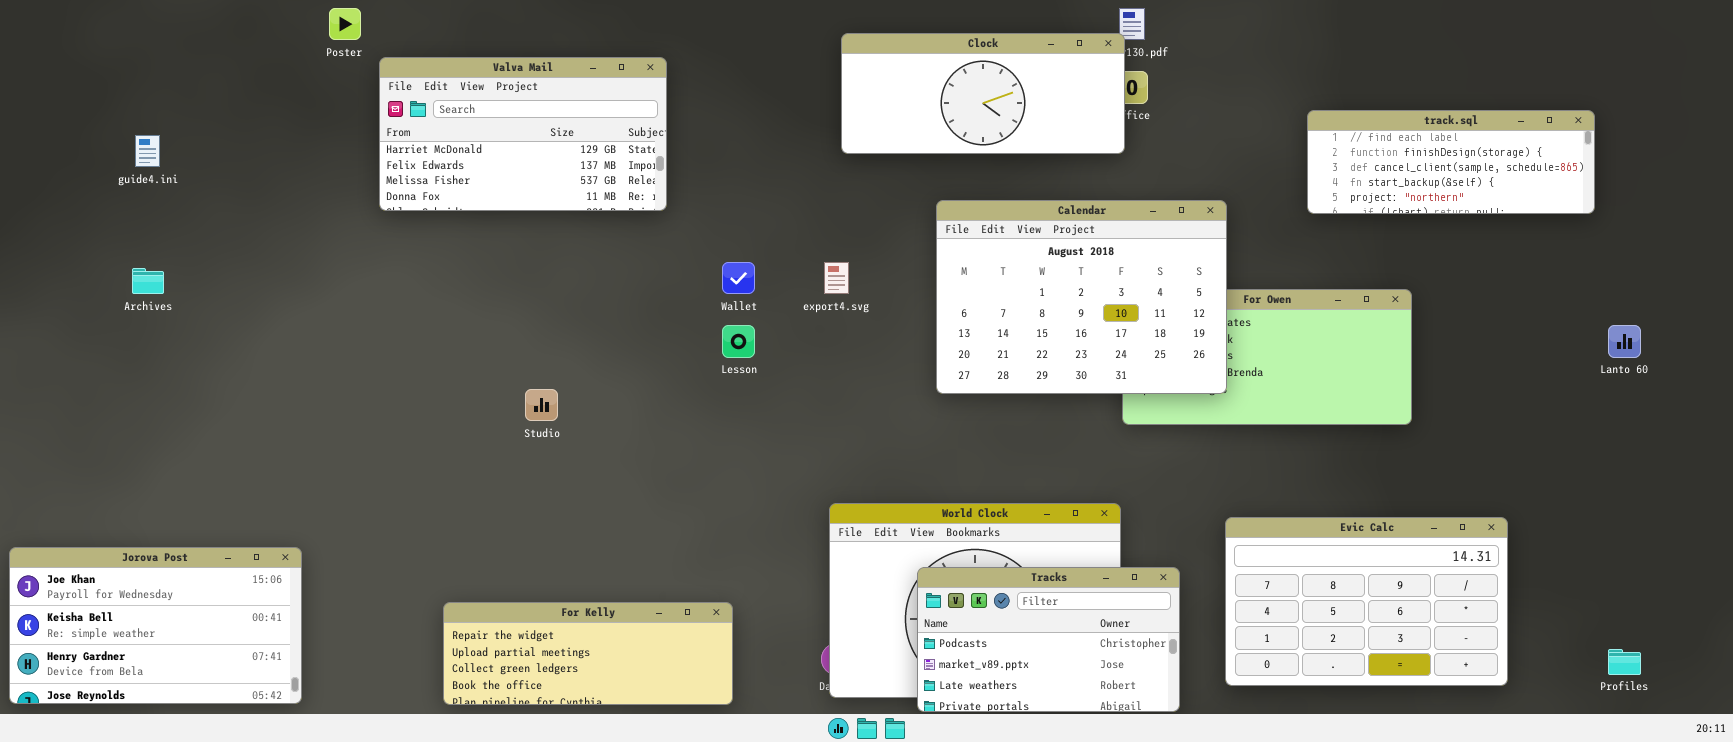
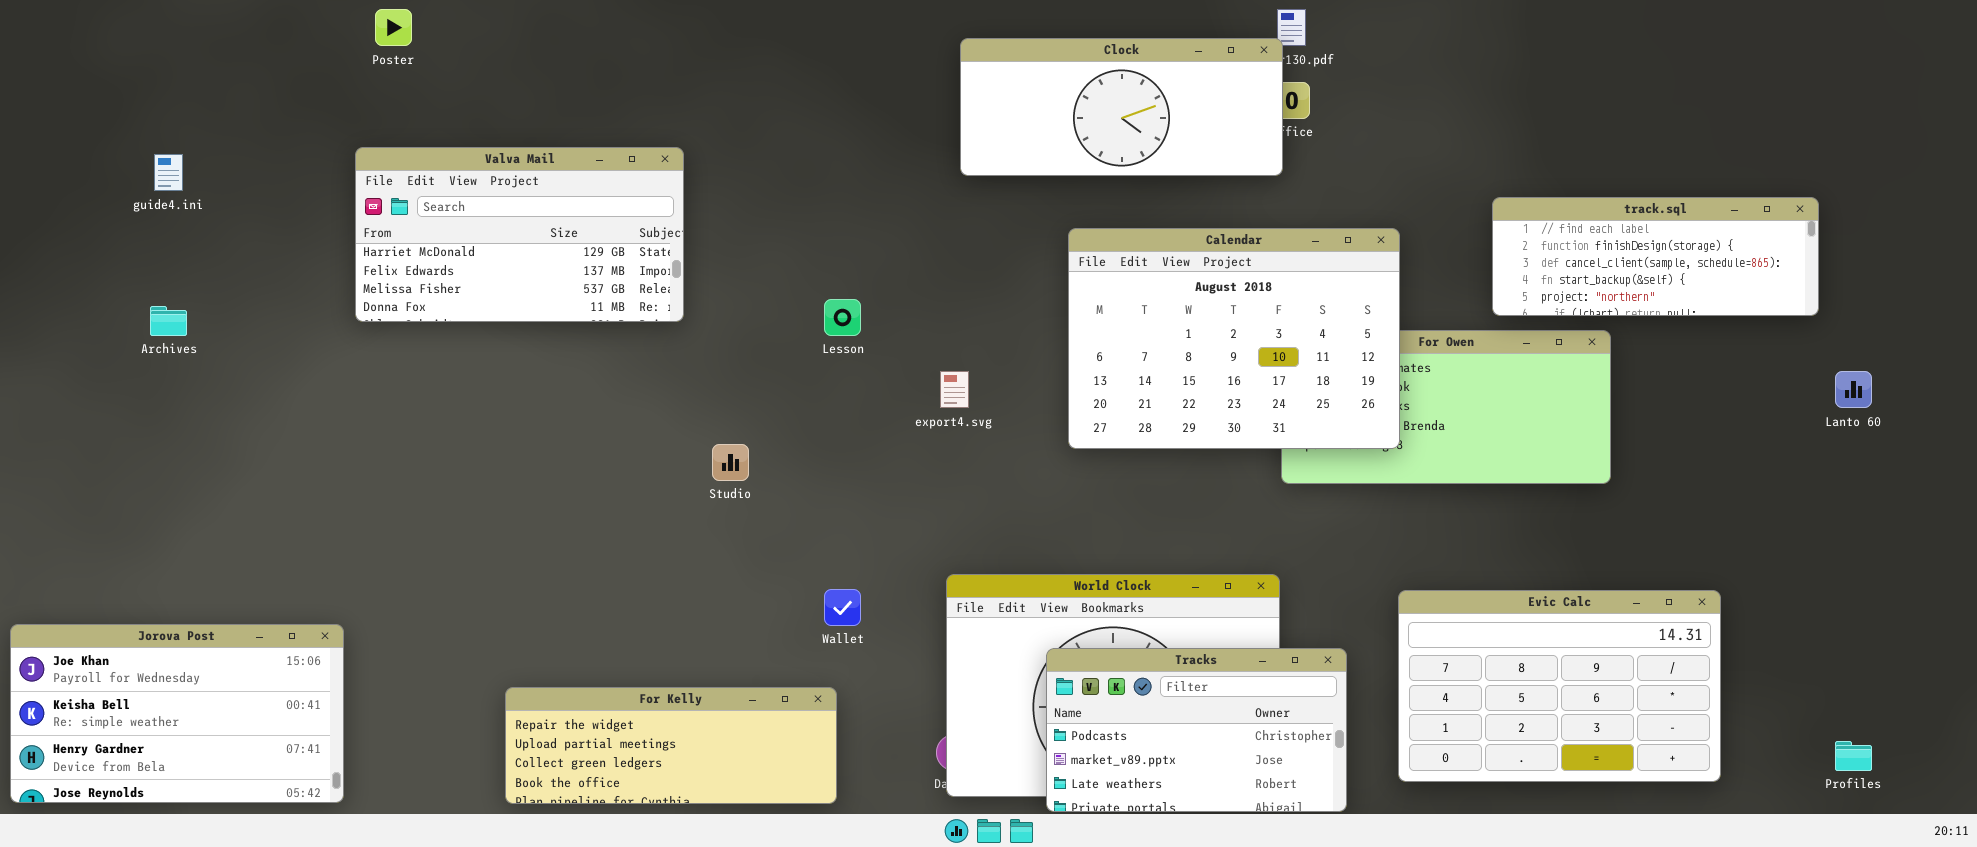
Valva Mail: [379,57,667,211] -> [355,147,684,322], moved
track.sql: [1307,110,1595,214] -> [1492,197,1819,316], moved
Wallet: [722,262,755,294] -> [824,589,861,626], moved
export4.svg: [824,262,849,294] -> [940,371,969,408], moved
Lesson: [722,325,755,358] -> [824,299,861,336], moved
Studio: [525,389,558,421] -> [712,444,749,481], moved

